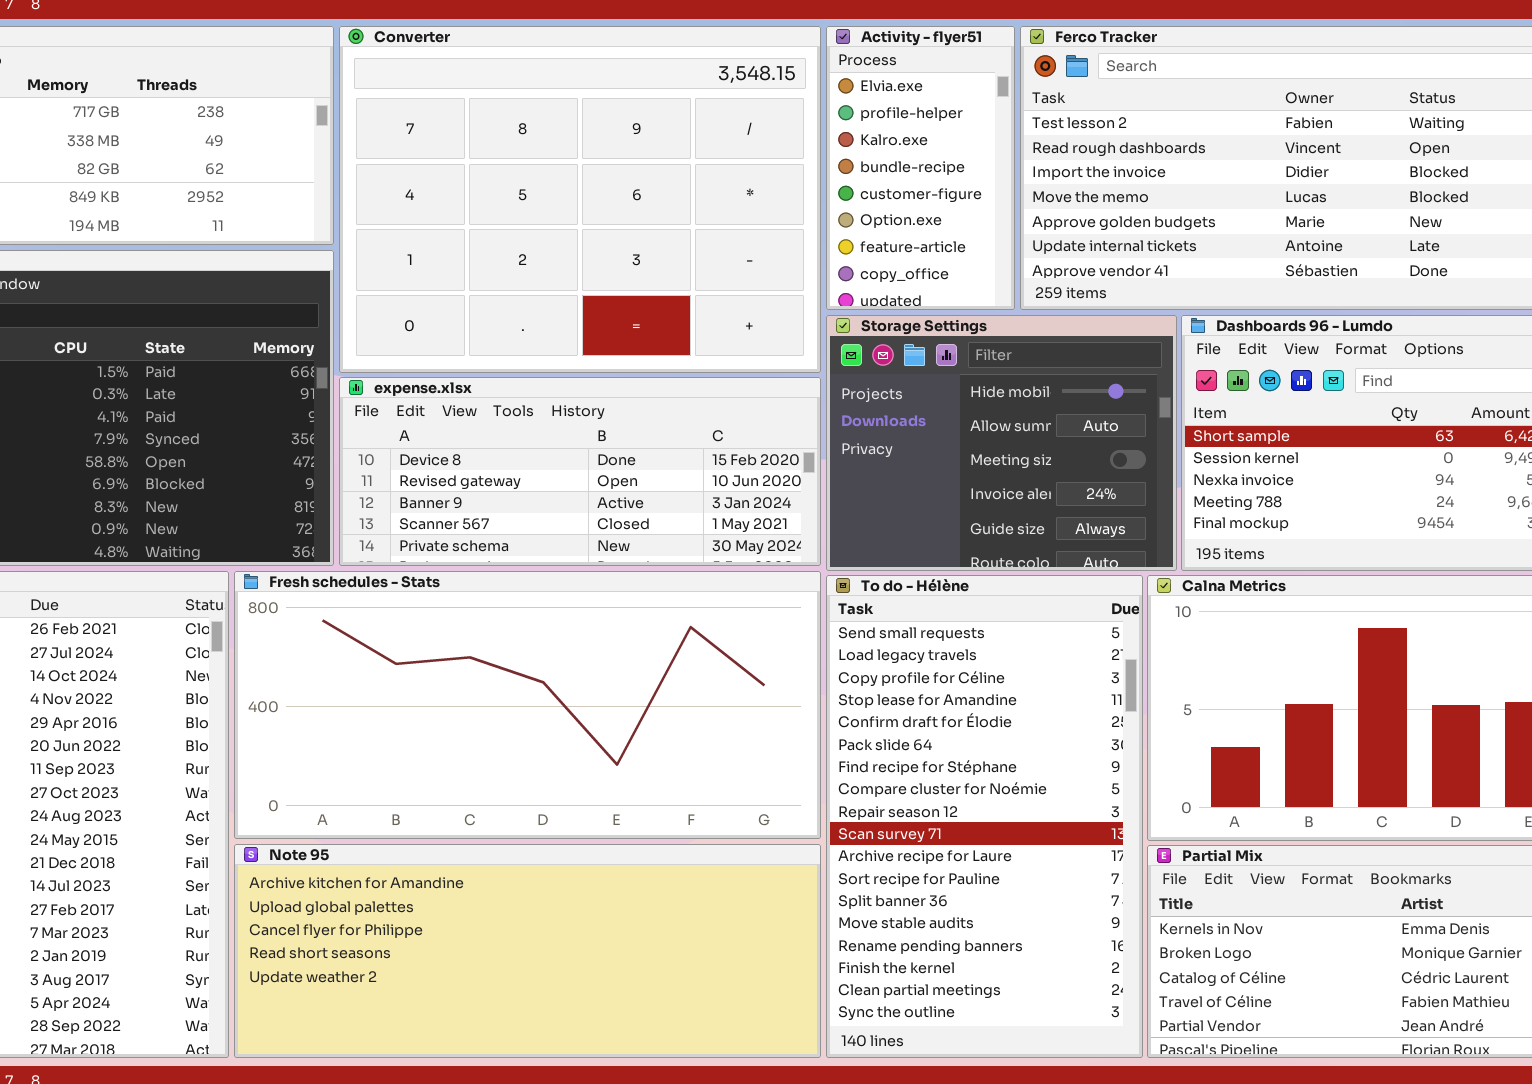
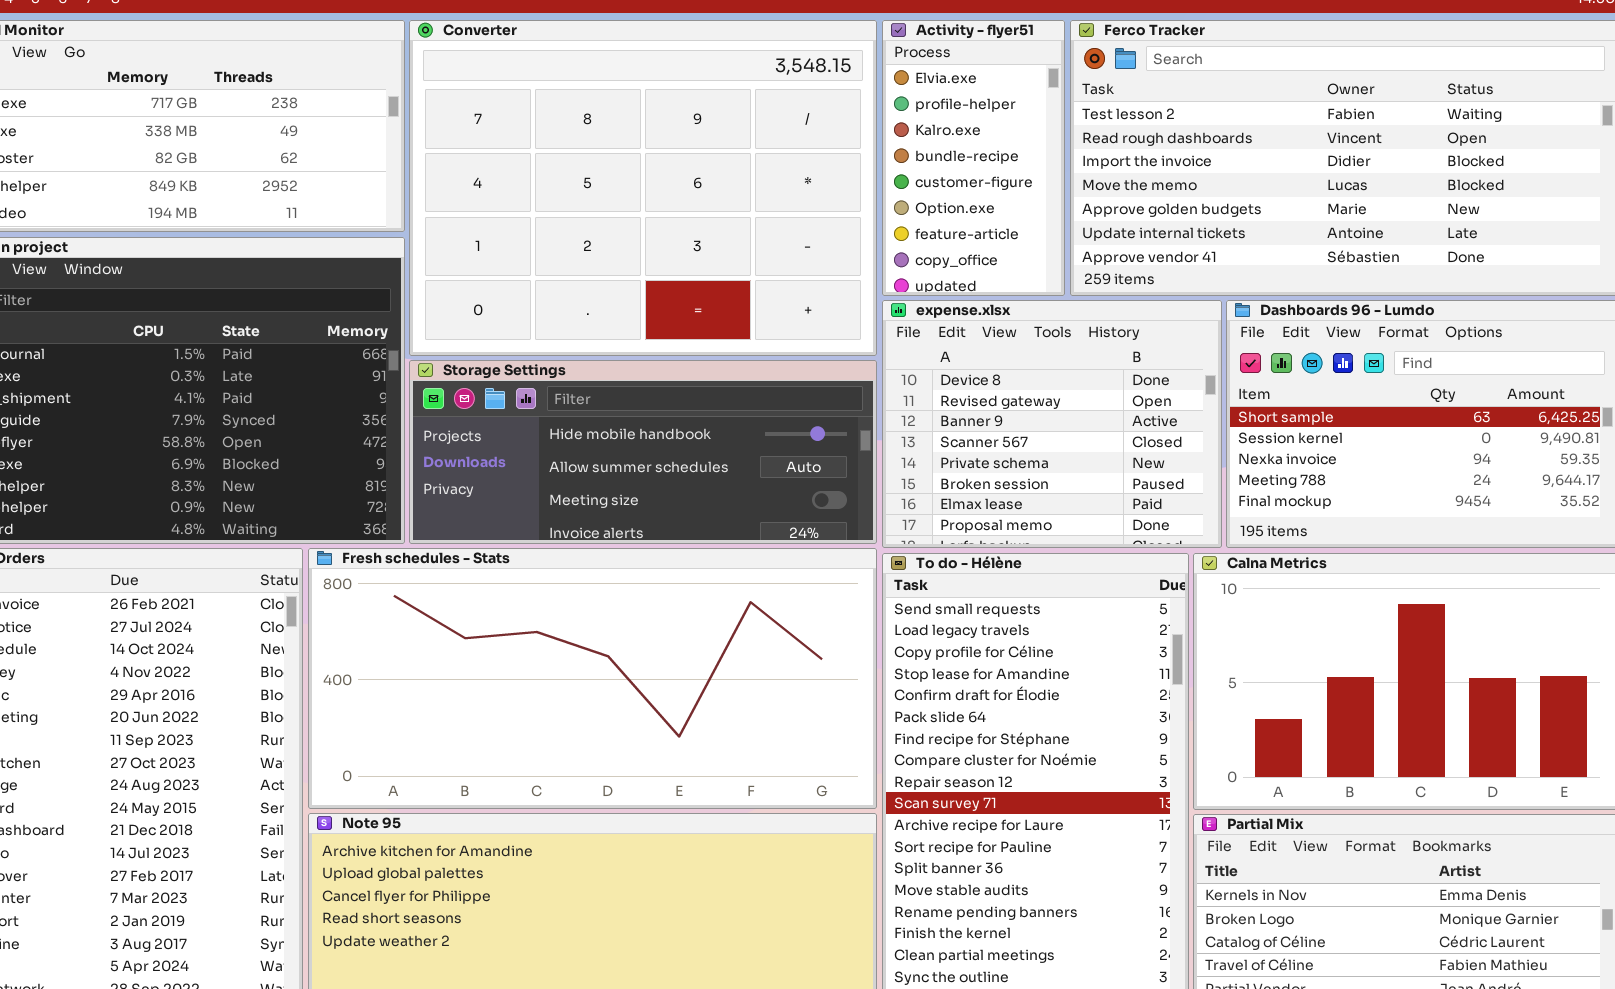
Storage Settings: [826,315,1177,571] -> [409,360,877,544], moved, resized
expense.xlsx: [339,377,821,566] -> [882,300,1222,548], moved, resized

